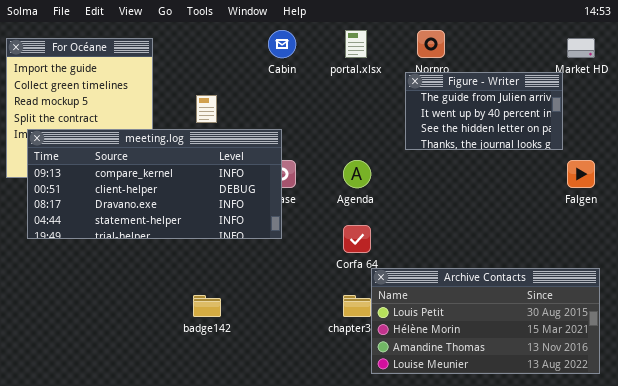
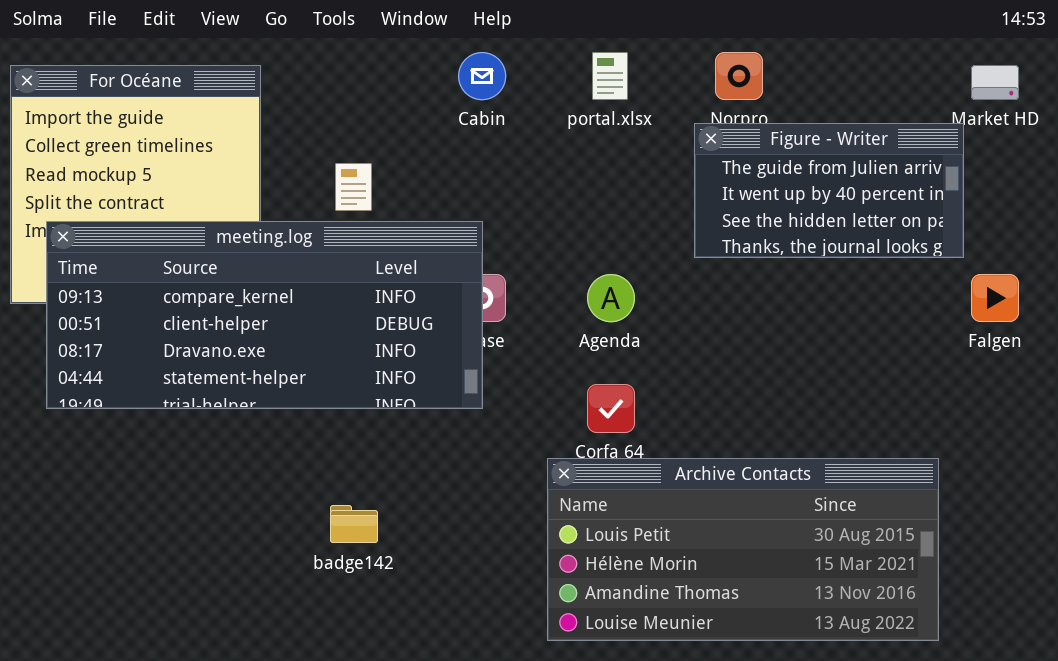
Archive Contacts: [371,268,600,374] -> [547,458,939,641], moved

